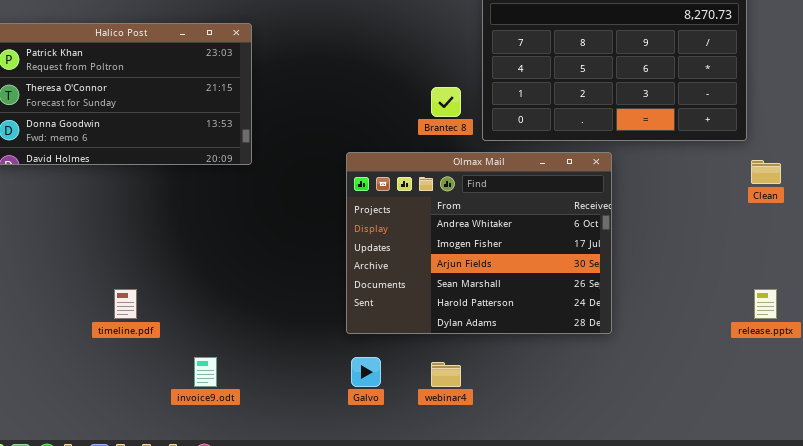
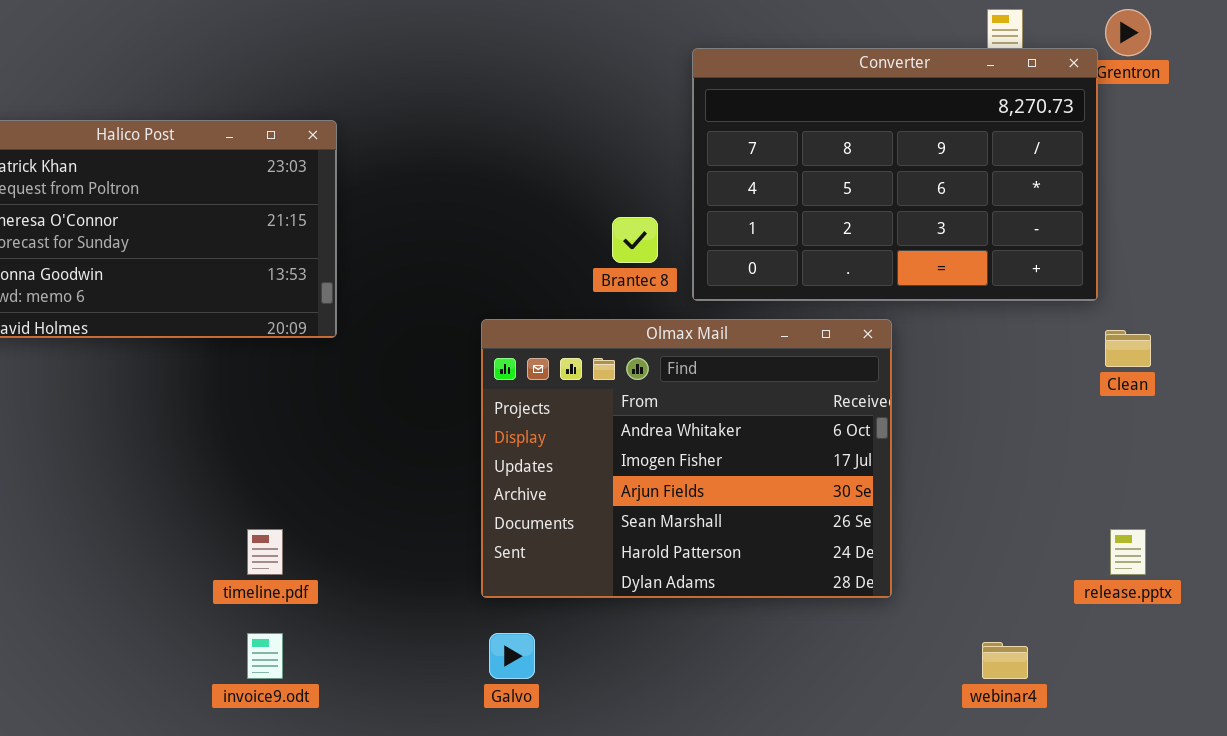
timeline.pdf: [114,289,137,319] -> [247,529,283,575], moved
webinar4: [431,362,461,387] -> [982,642,1028,679], moved

